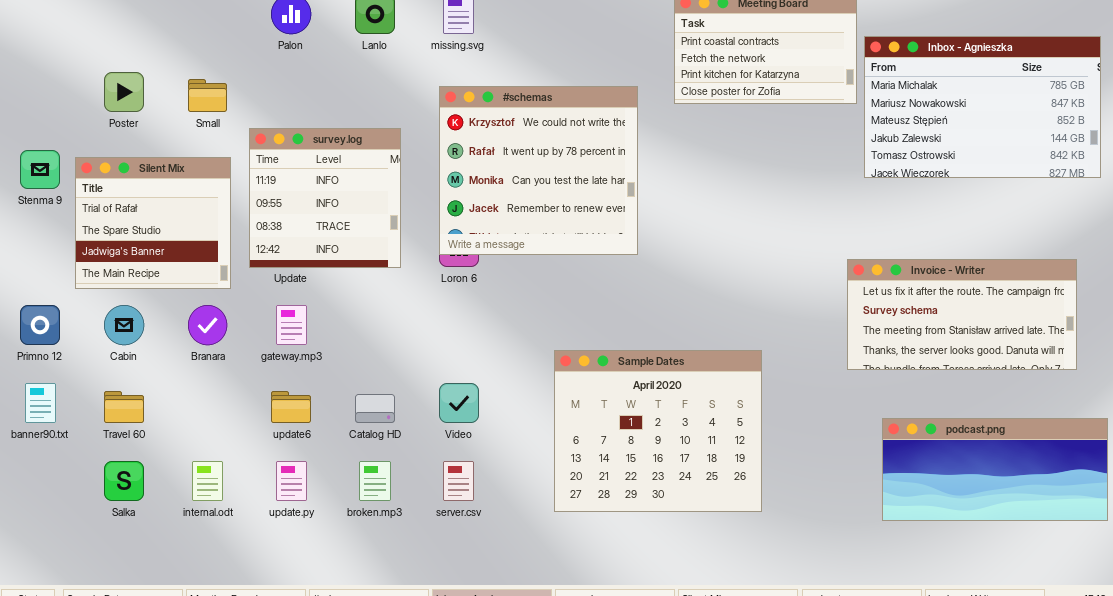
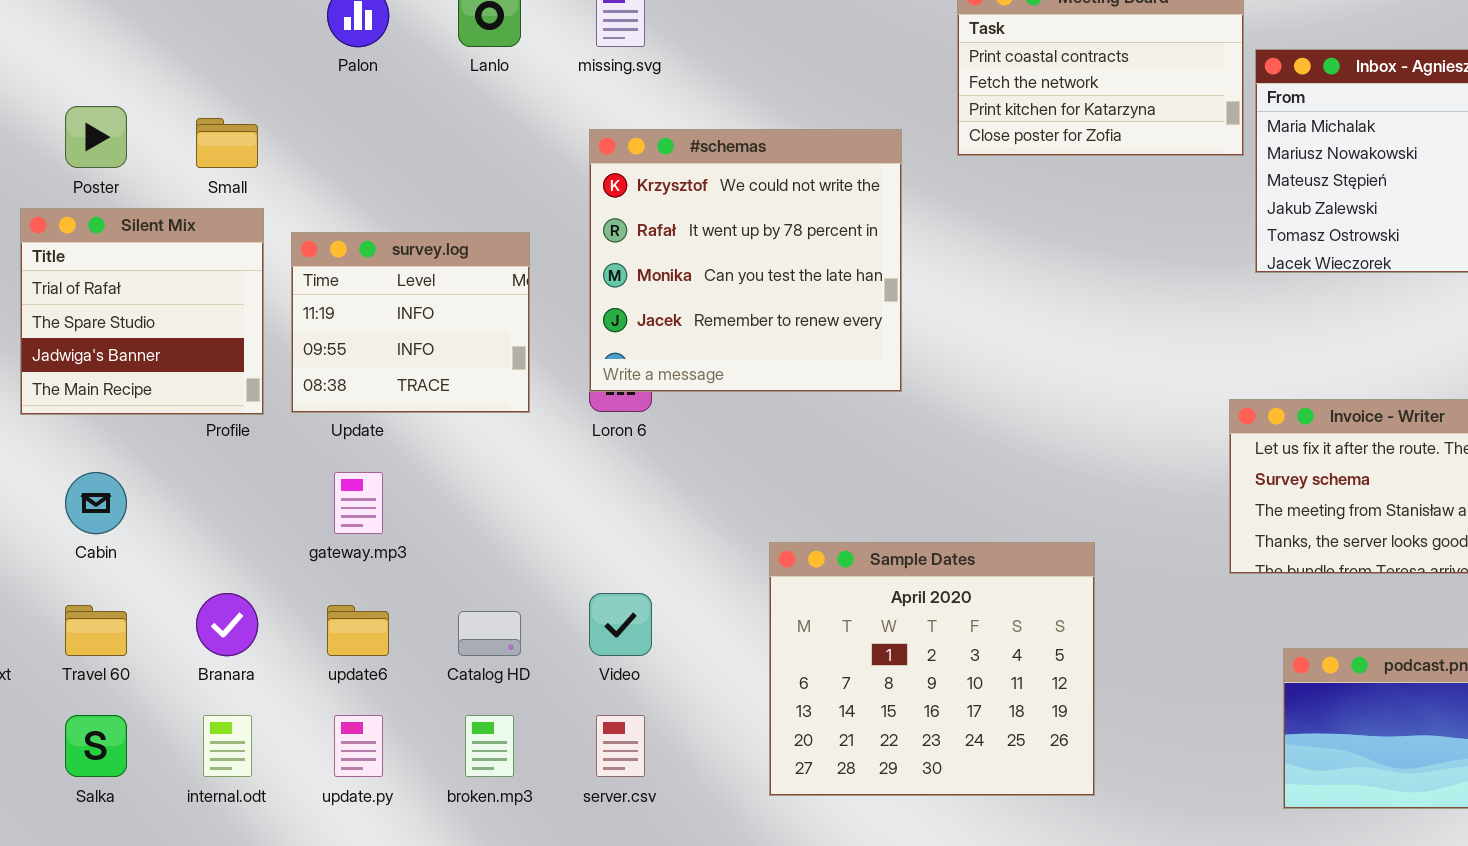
survey.log: [249,128,401,268] -> [291,232,530,413], resized
Silent Mix: [75,157,231,289] -> [20,208,264,415], moved
Branara: [188,305,227,345] -> [196,593,258,656], moved

